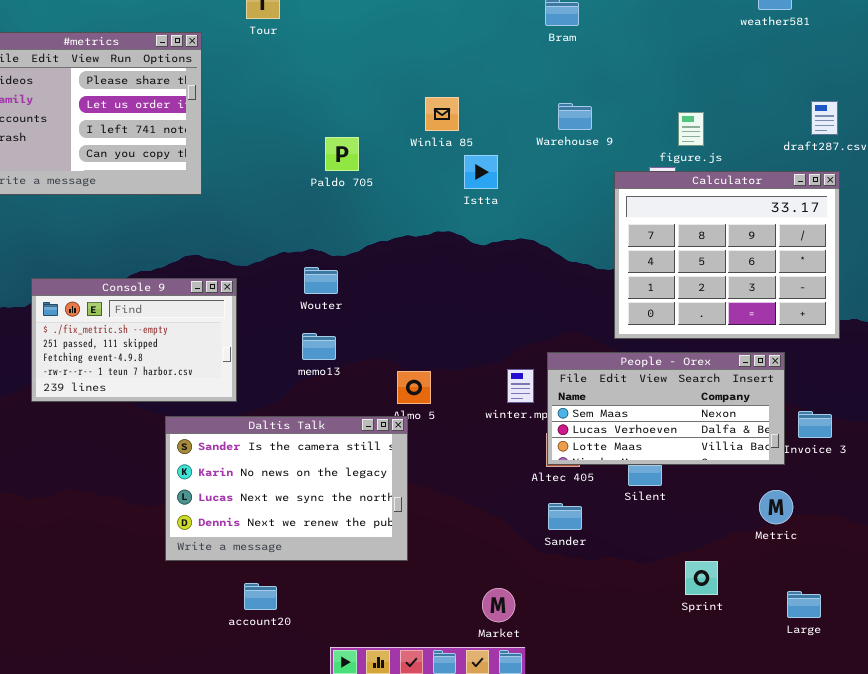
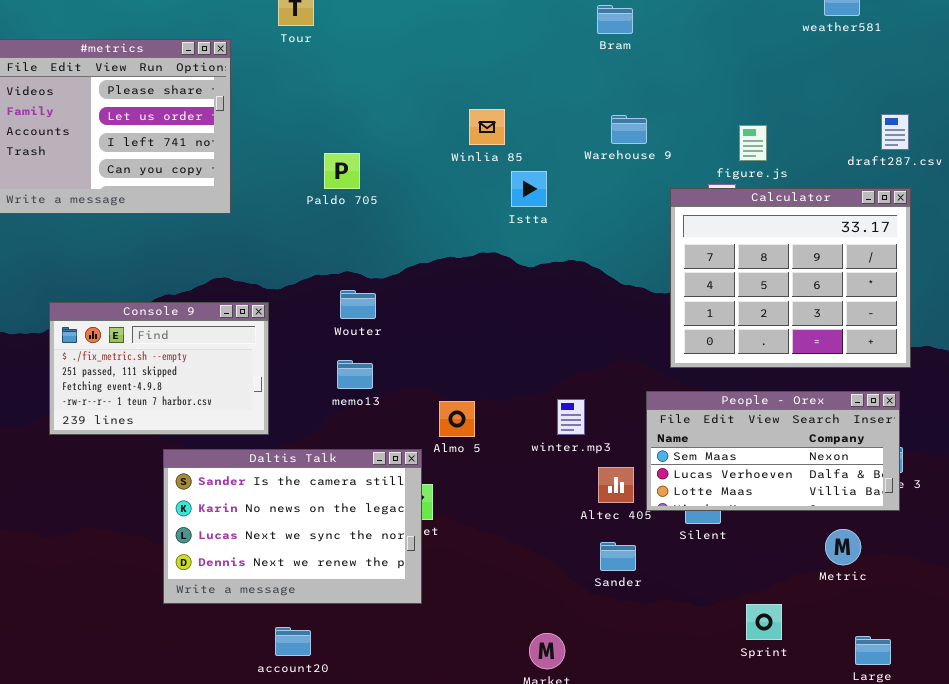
Paldo 705: [325,137,359,171] -> [324,153,360,189], moved
People - Orex: [547,352,785,465] -> [646,391,900,511], moved
Daltis Talk: [165,416,408,561] -> [163,449,422,604], moved

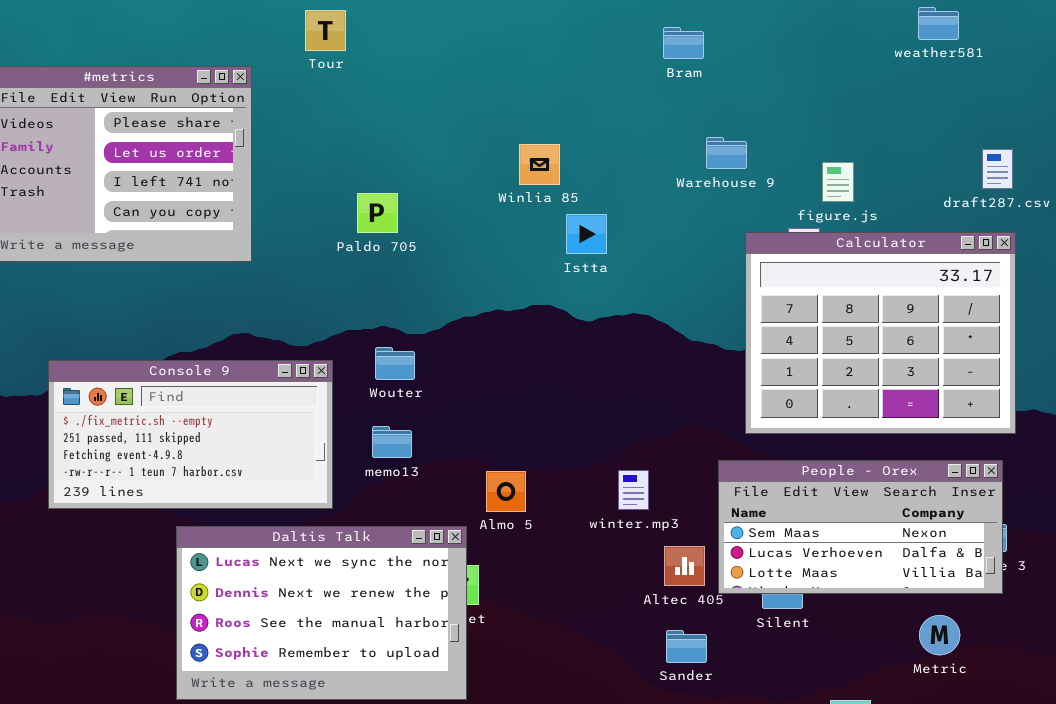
Warehouse 9: [611,115,647,144] -> [706,137,747,169], moved
Console 9: [49,302,269,435] -> [48,360,333,509], resized
Daltis Talk: [163,449,422,604] -> [176,526,467,700], scrolled down 2 rows

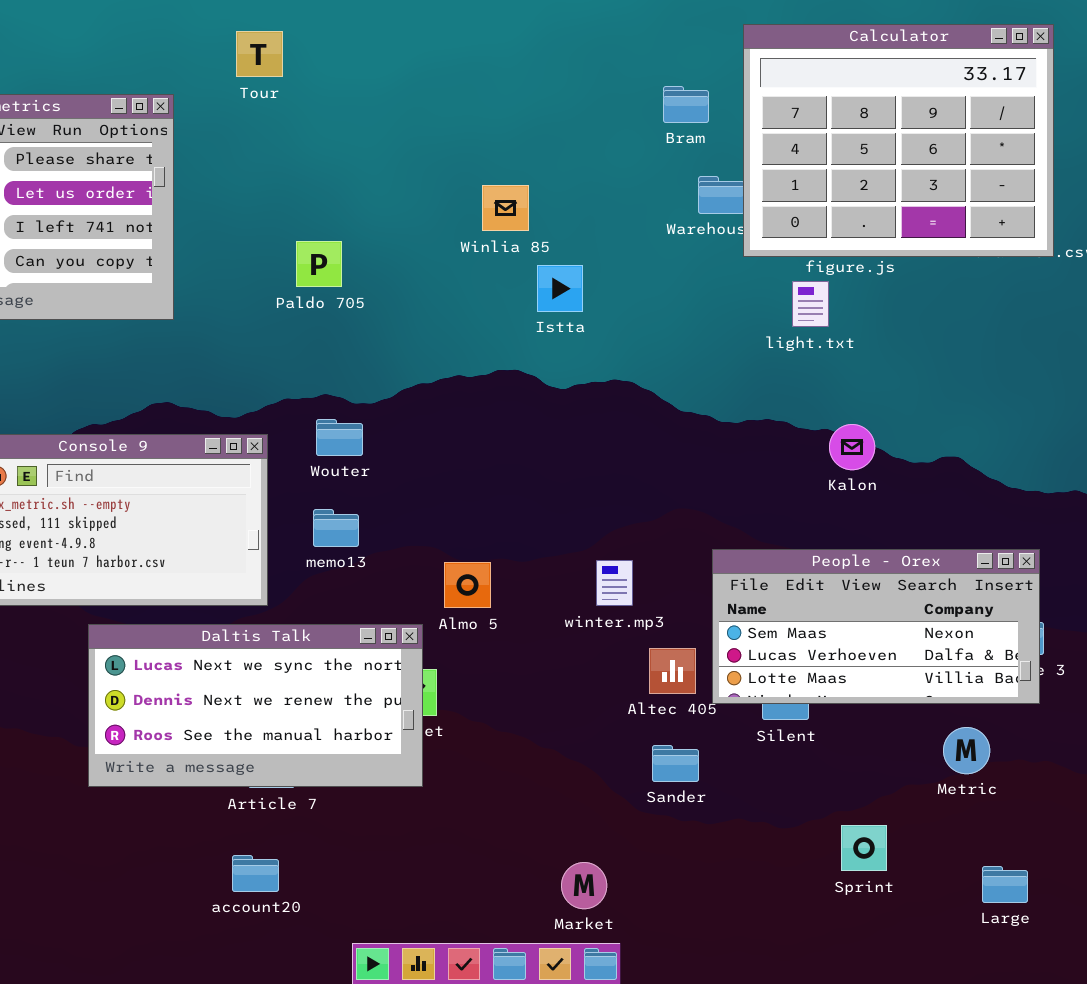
Bram: [663,27,704,59] -> [663,86,709,123], moved
Calculator: [745,232,1016,434] -> [743,24,1054,257], moved
Daltis Talk: [176,526,467,700] -> [88,624,423,787], resized

